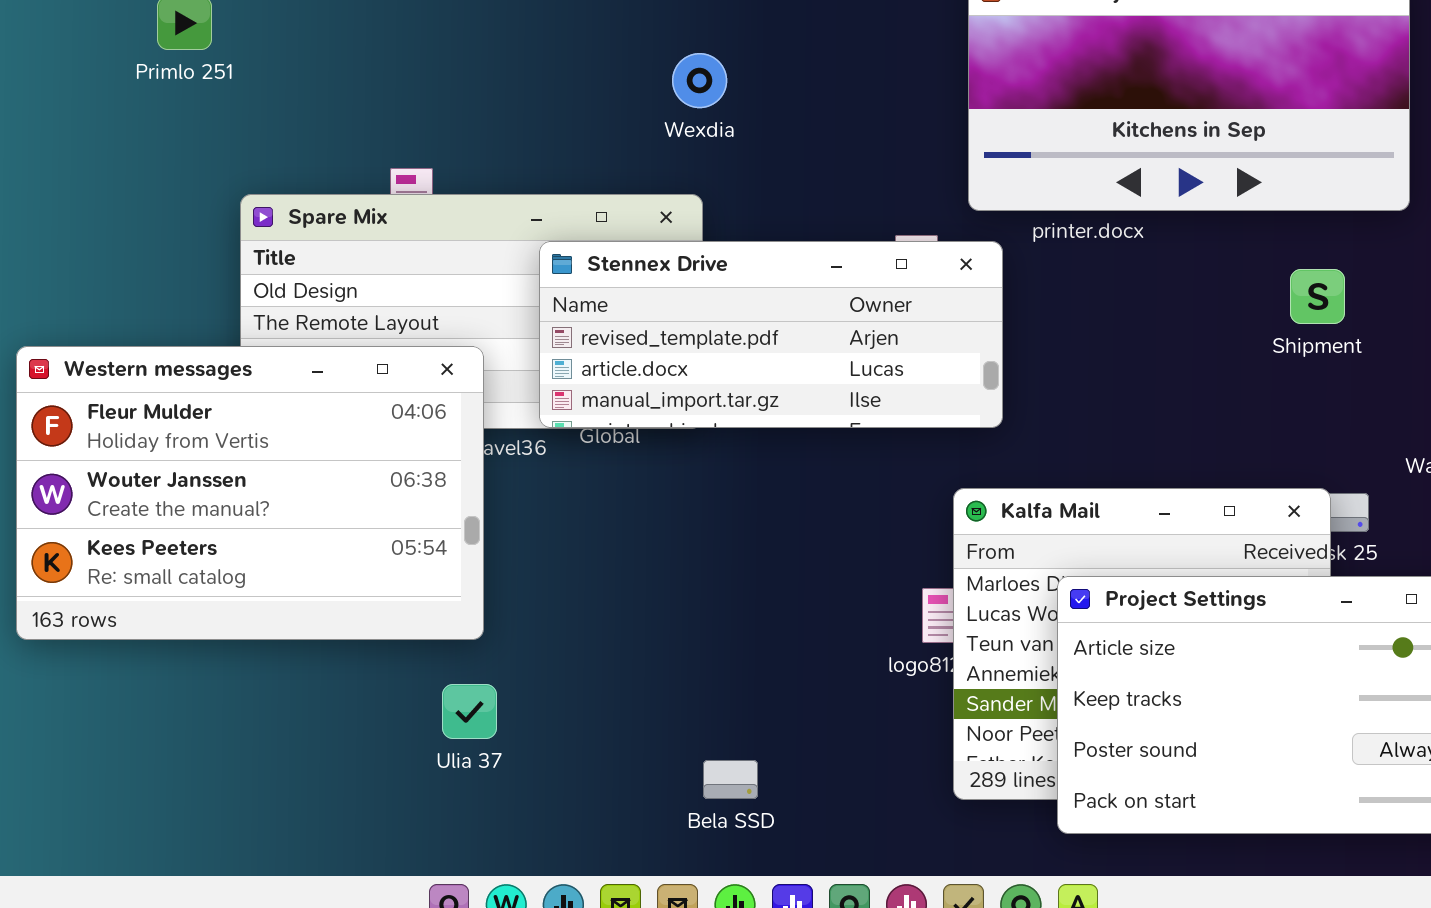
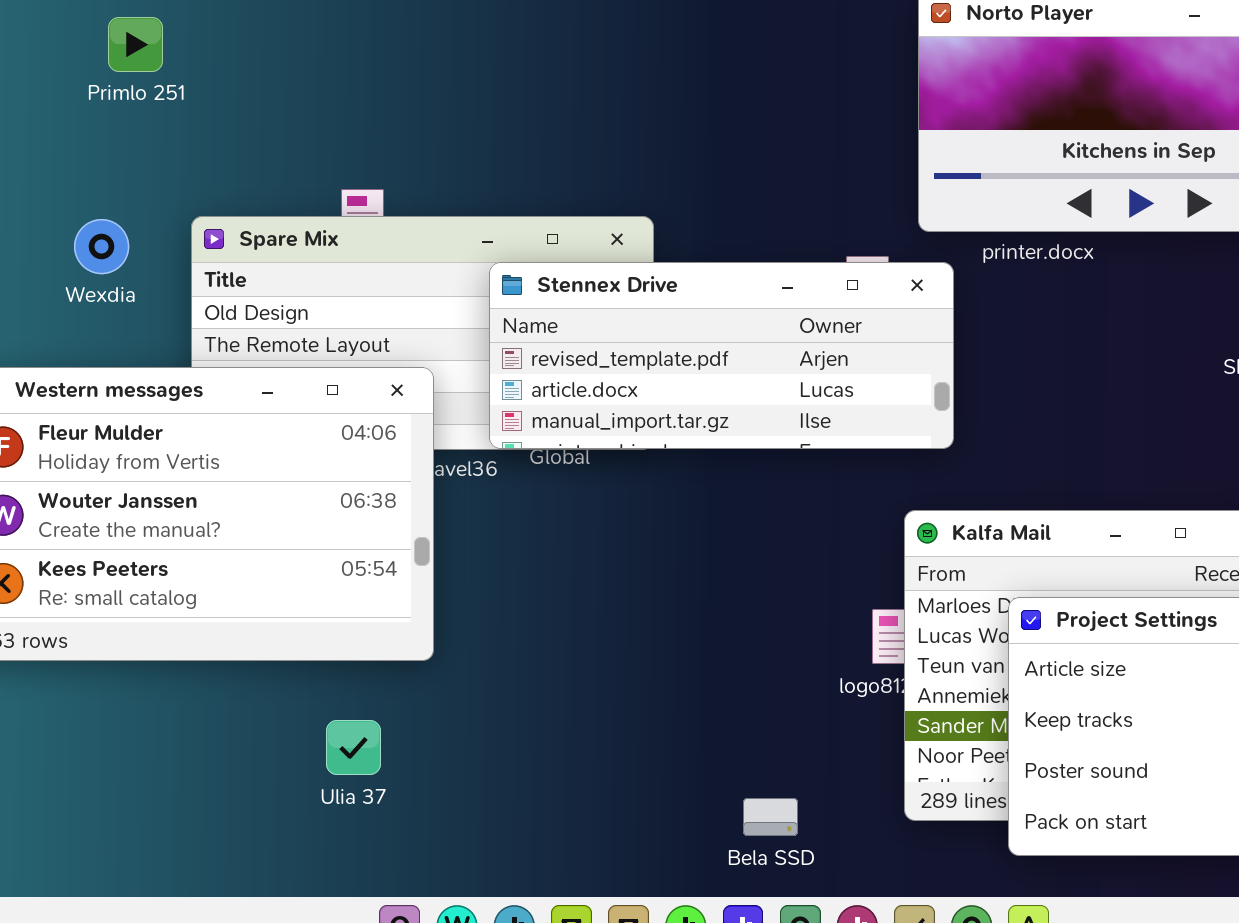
Wexdia: [672,53,727,108] -> [74,219,129,274], moved
Ulia 37: [442,684,497,739] -> [326,720,381,775], moved
Bela SSD: [703,760,758,799] -> [743,798,798,836], moved

